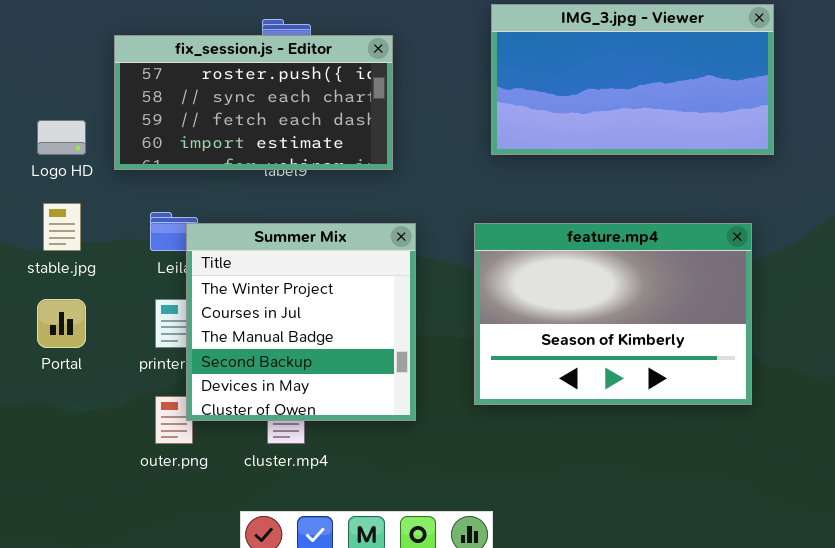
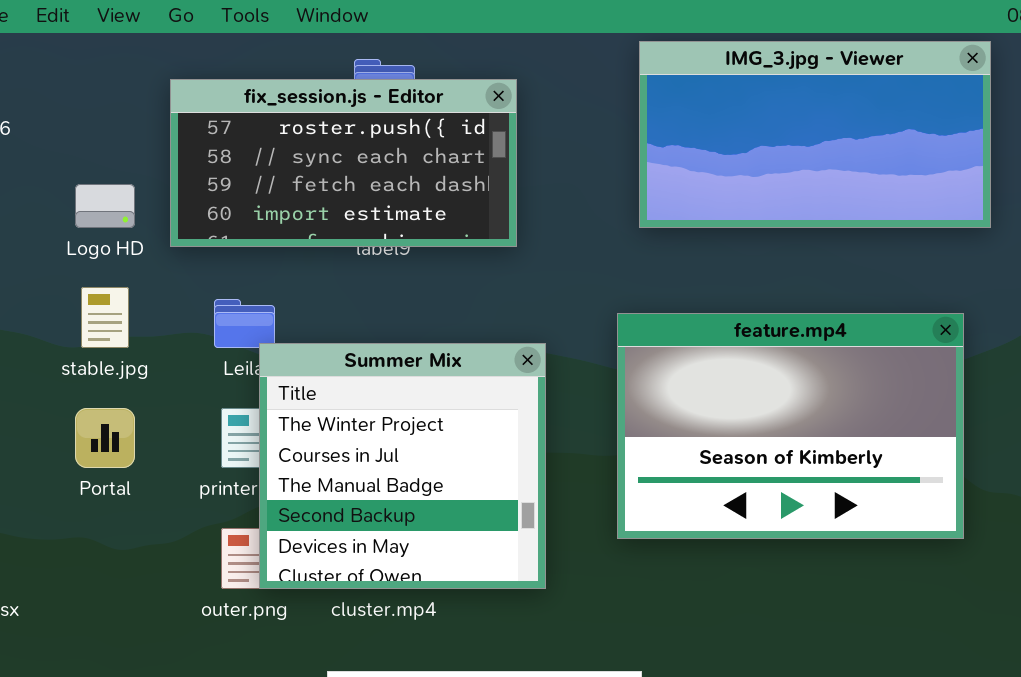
Summer Mix: [186,223,416,421] -> [259,343,546,589], moved

